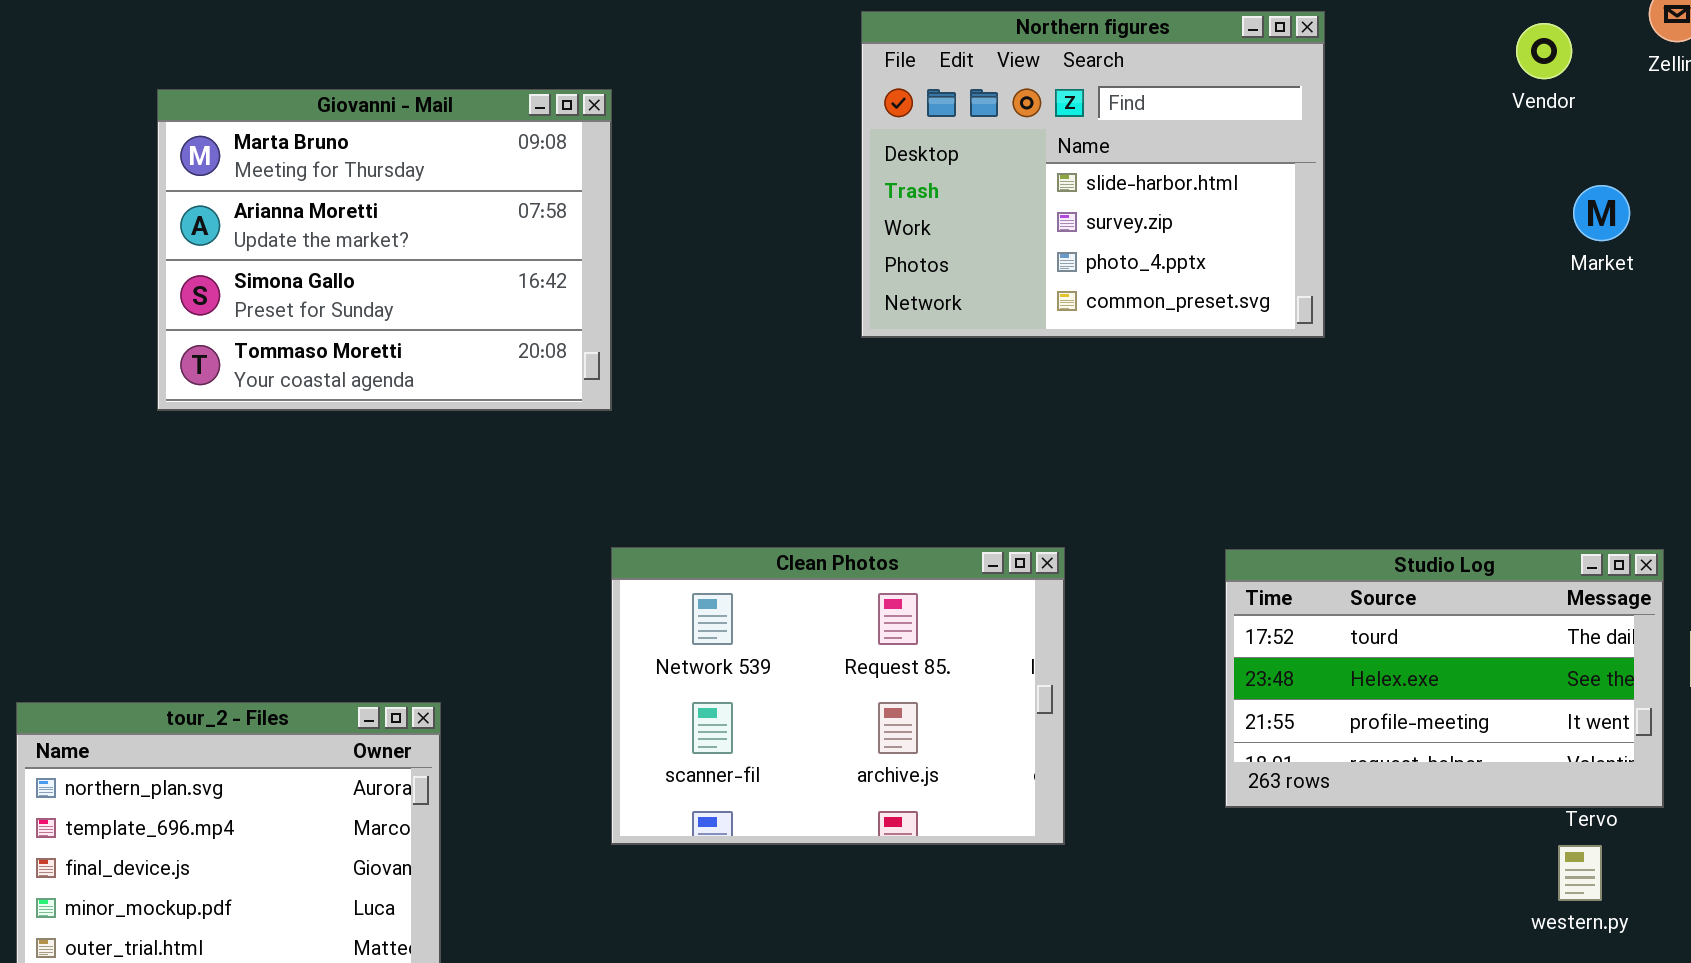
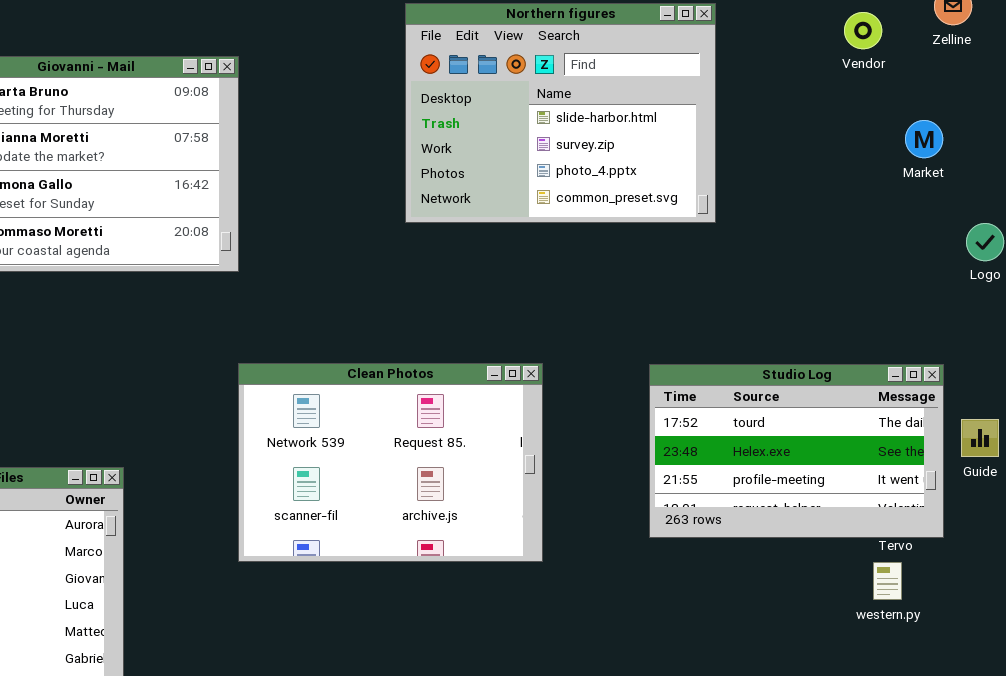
Market: [1573,185,1630,241] -> [905,120,943,158], moved

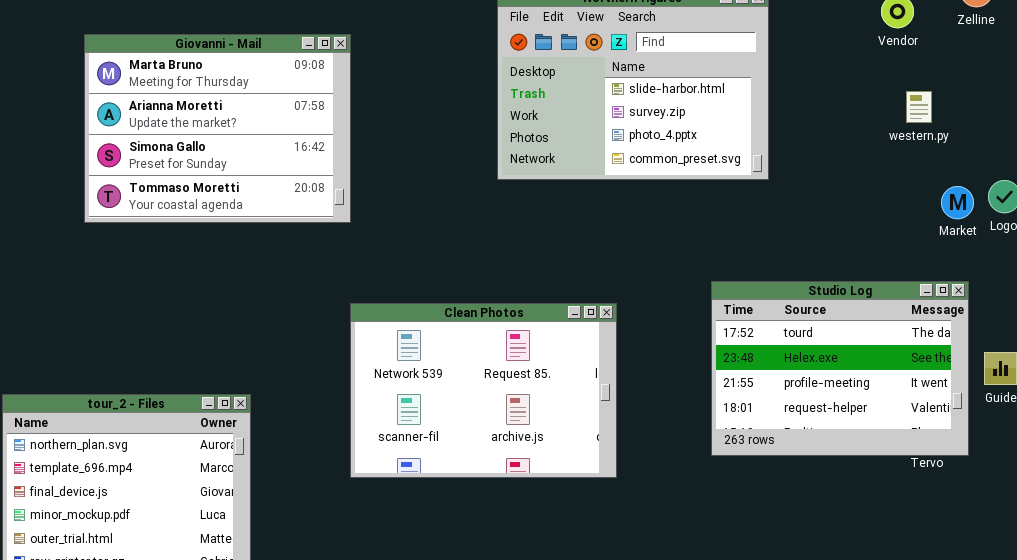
Market: [905,120,943,158] -> [941,186,974,219], moved
Studio Log: [649,364,944,538] -> [711,281,969,456], resized
western.py: [873,562,902,600] -> [906,91,932,123], moved

